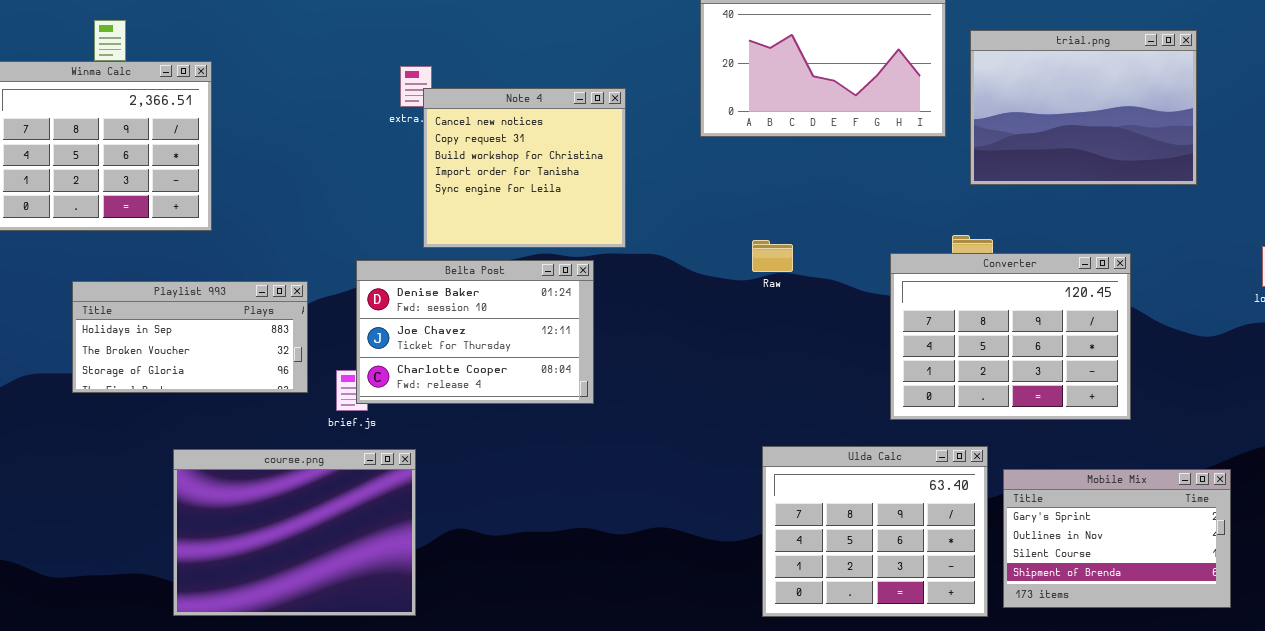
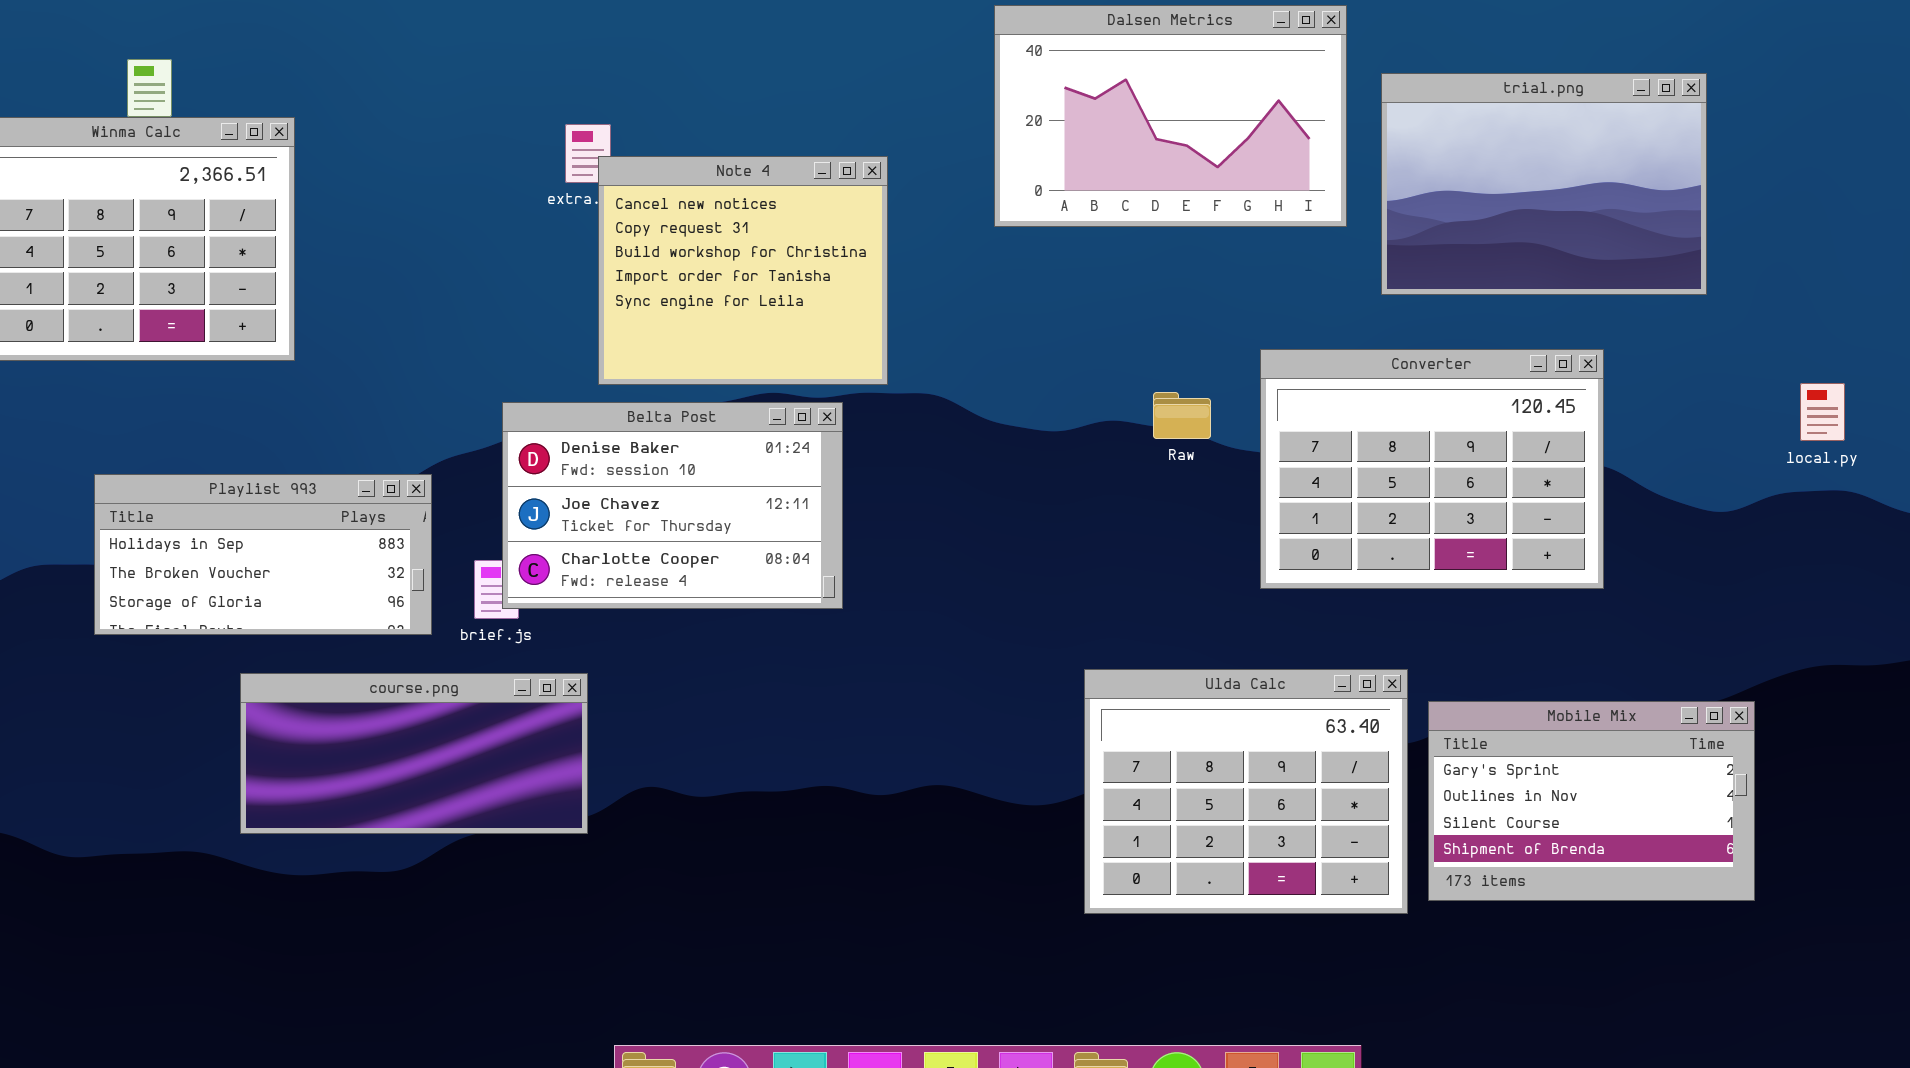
Raw: [752,240,793,272] -> [1153,392,1211,439], moved
Converter: [890,253,1131,420] -> [1260,349,1604,589], moved
Playlist 993: [72,281,308,393] -> [94,474,432,635], moved
course.png: [173,449,416,616] -> [240,673,588,834], resized

